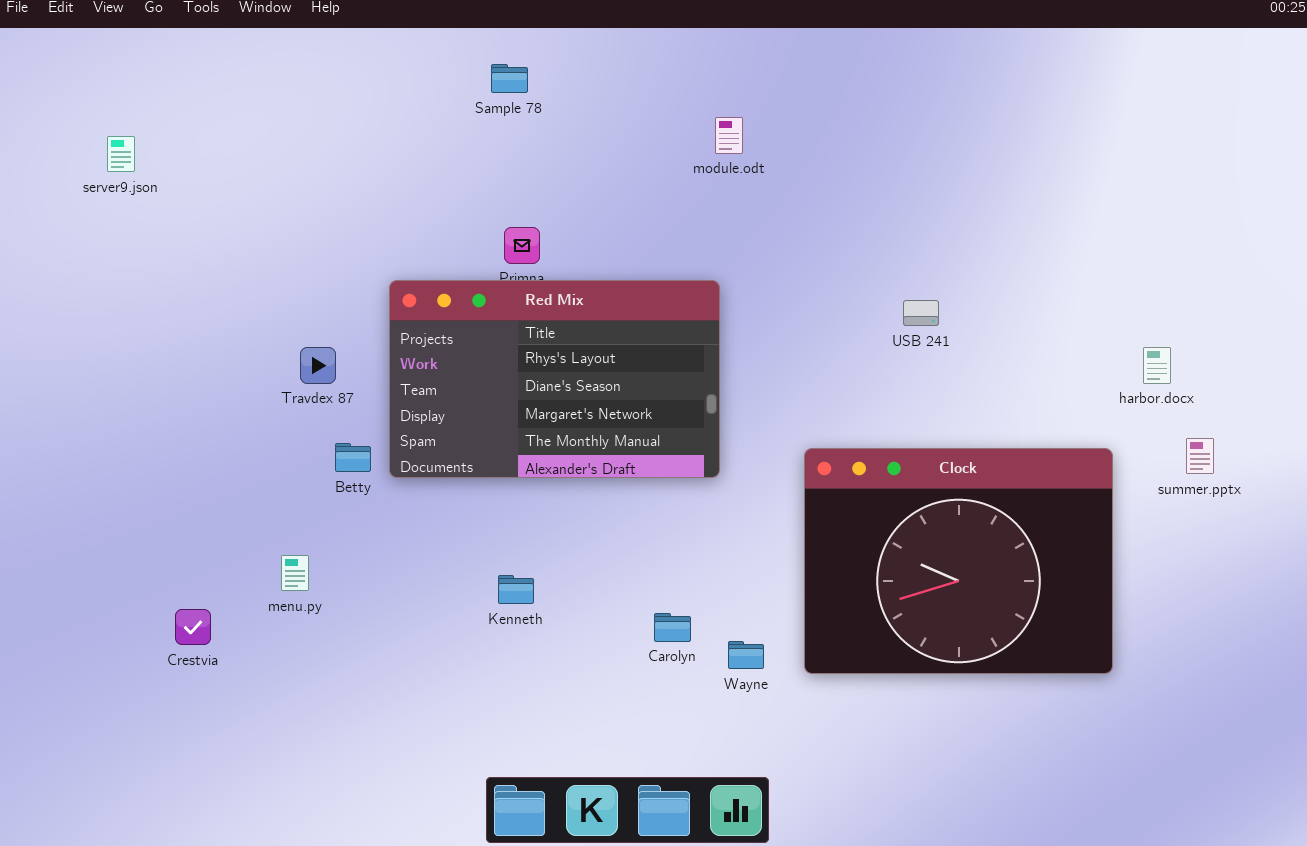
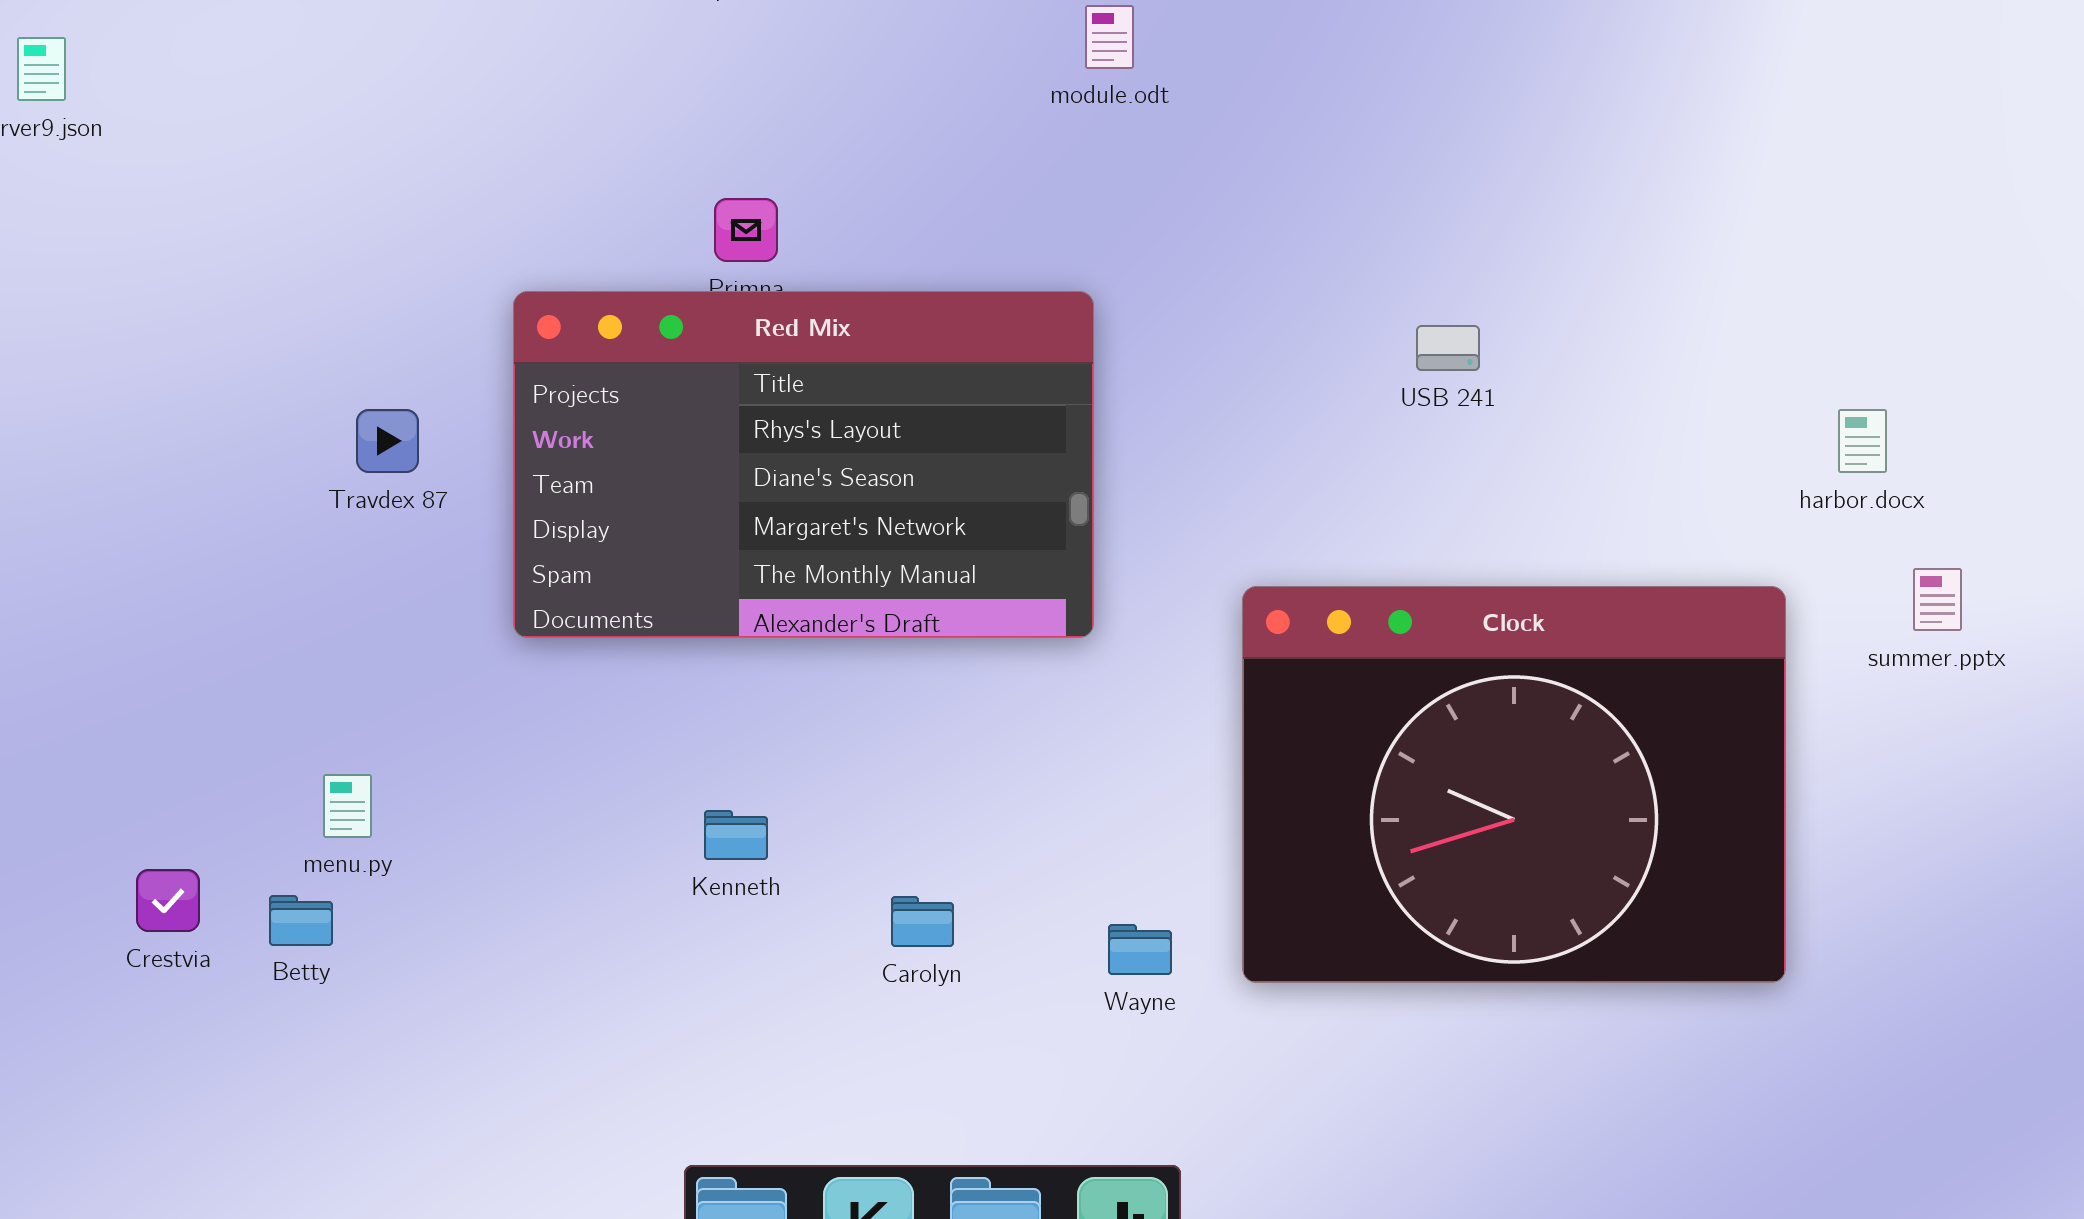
Betty: [335,443,371,472] -> [269,895,333,946], moved
Carolyn: [654,613,691,642] -> [891,896,954,947], moved

